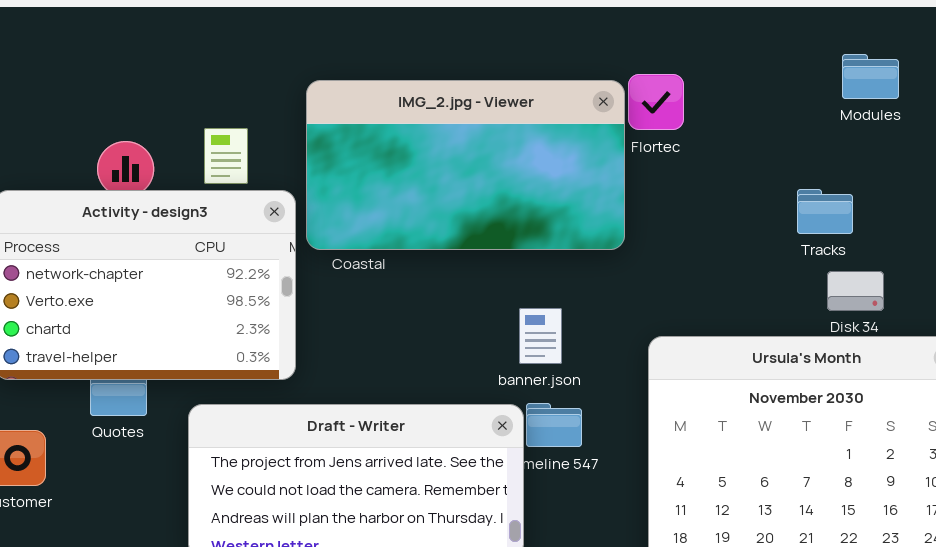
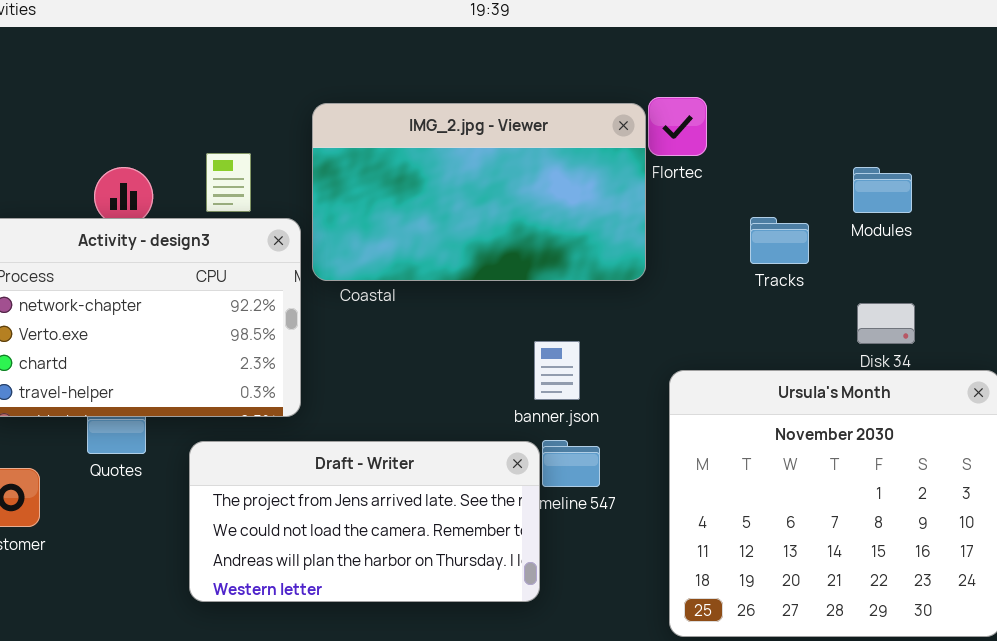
Modules: [842,54,899,99] -> [853,167,912,213], moved
Tracks: [797,189,853,234] -> [750,217,809,264], moved

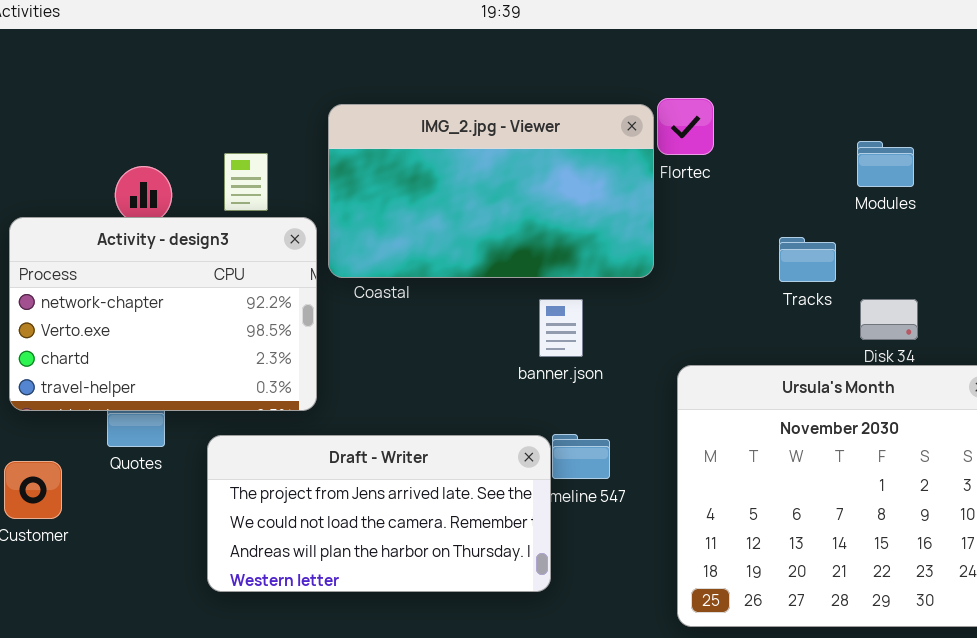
Modules: [853,167,912,213] -> [857,141,914,187], moved
Tracks: [750,217,809,264] -> [779,237,836,282], moved
banner.json: [534,341,580,400] -> [539,299,583,357], moved

